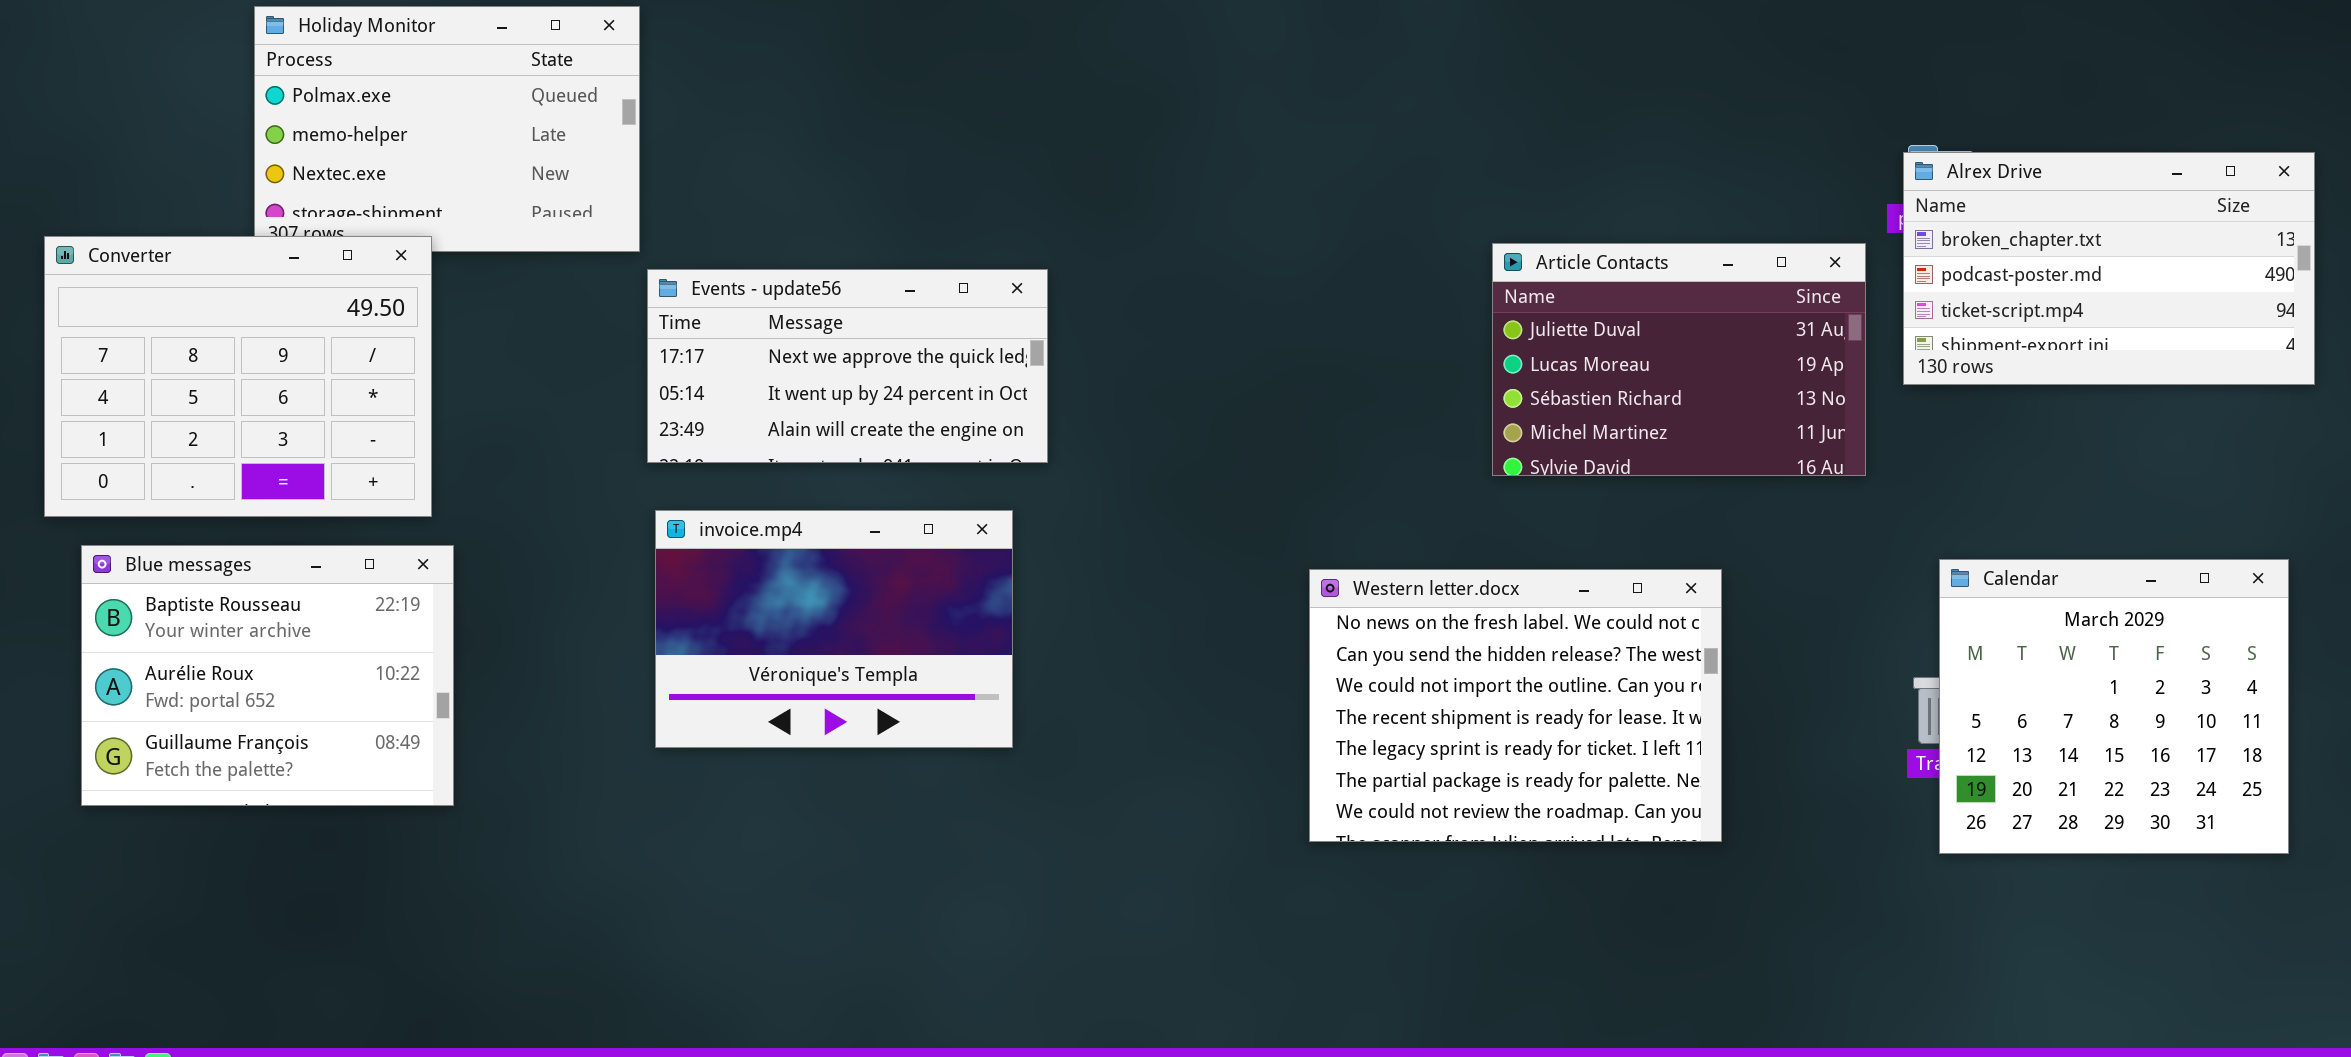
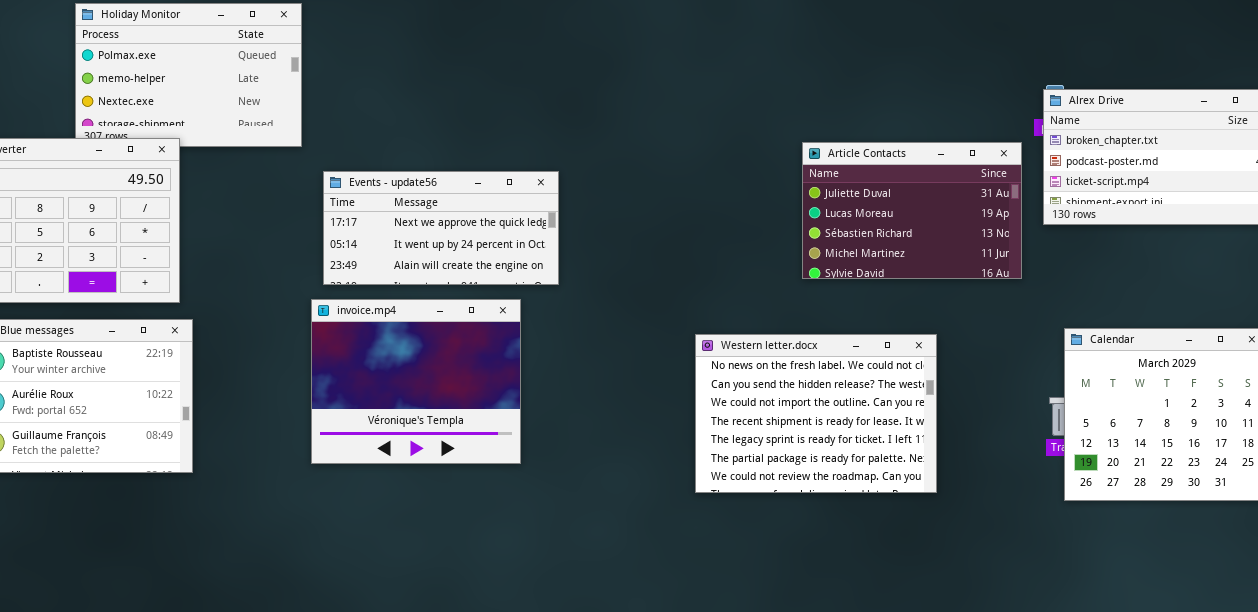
Events - update56: [647,269,1048,463] -> [323,171,559,285], moved
invoice.mp4: [655,510,1013,748] -> [311,299,521,464], resized

